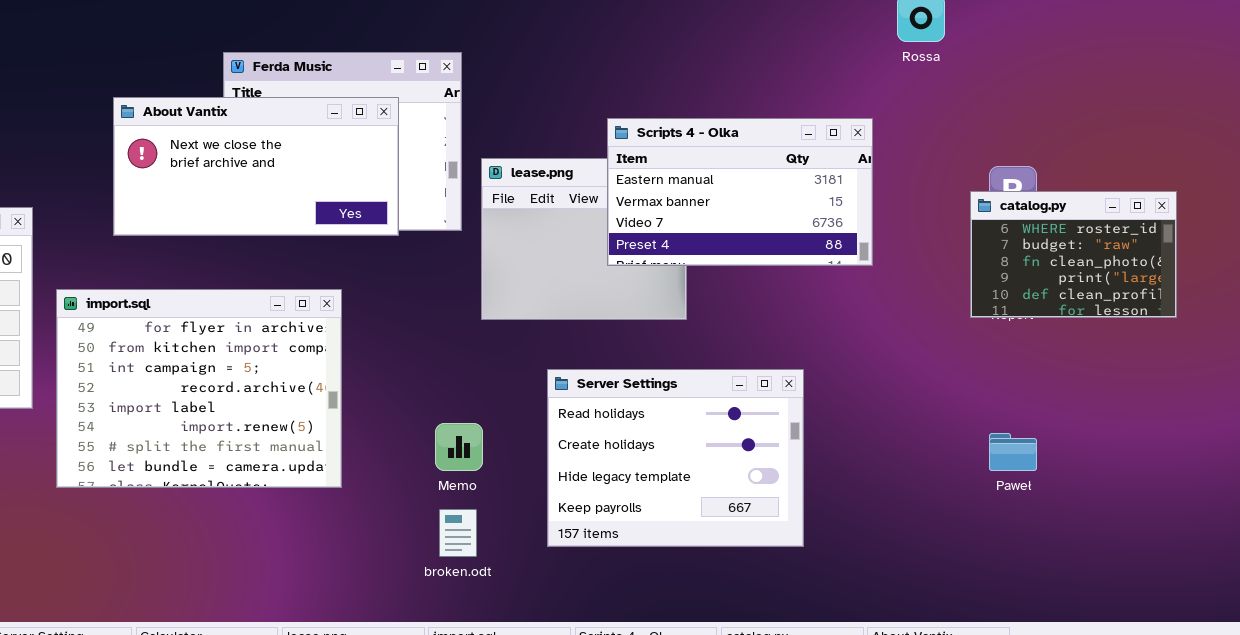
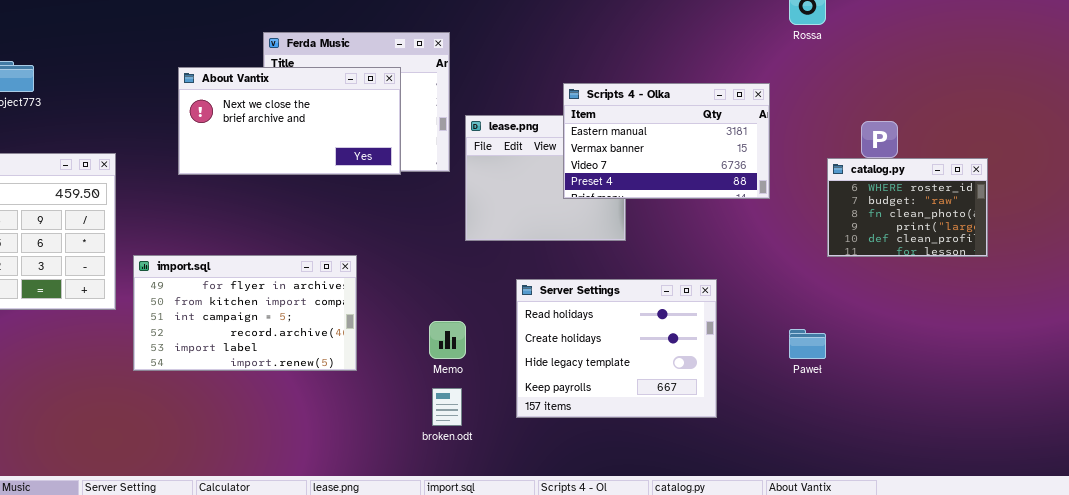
catalog.py: [970,191,1177,318] -> [827,158,988,257], moved
import.sql: [56,289,342,488] -> [133,255,357,371], resized
Paweł: [989,433,1037,471] -> [789,329,826,359], moved

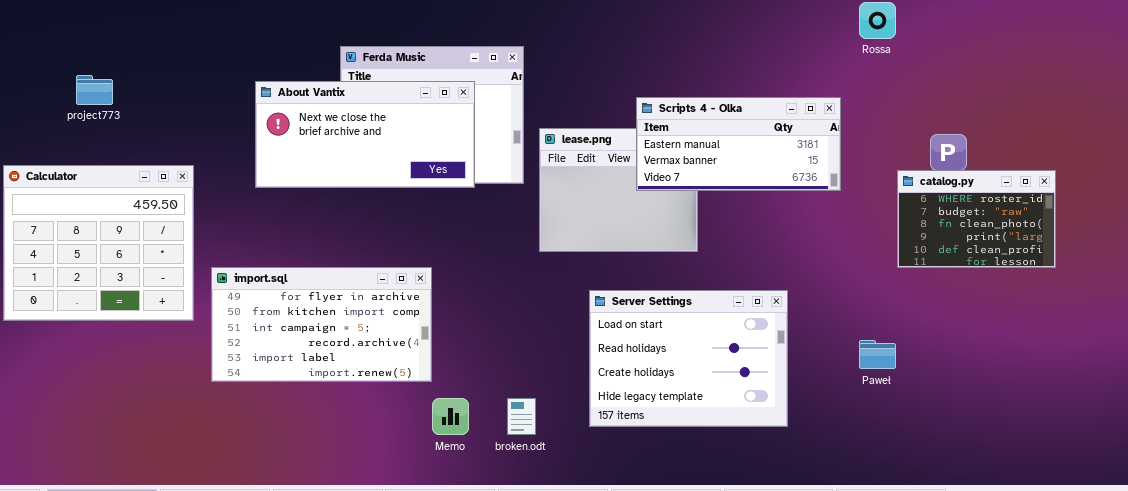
Scripts 4 - Olka: [563,83,770,199] -> [636,97,841,191], resized
Server Settings: [516,279,717,418] -> [589,290,788,427], scrolled up 1 row
Memo: [429,321,466,359] -> [432,398,469,435], moved

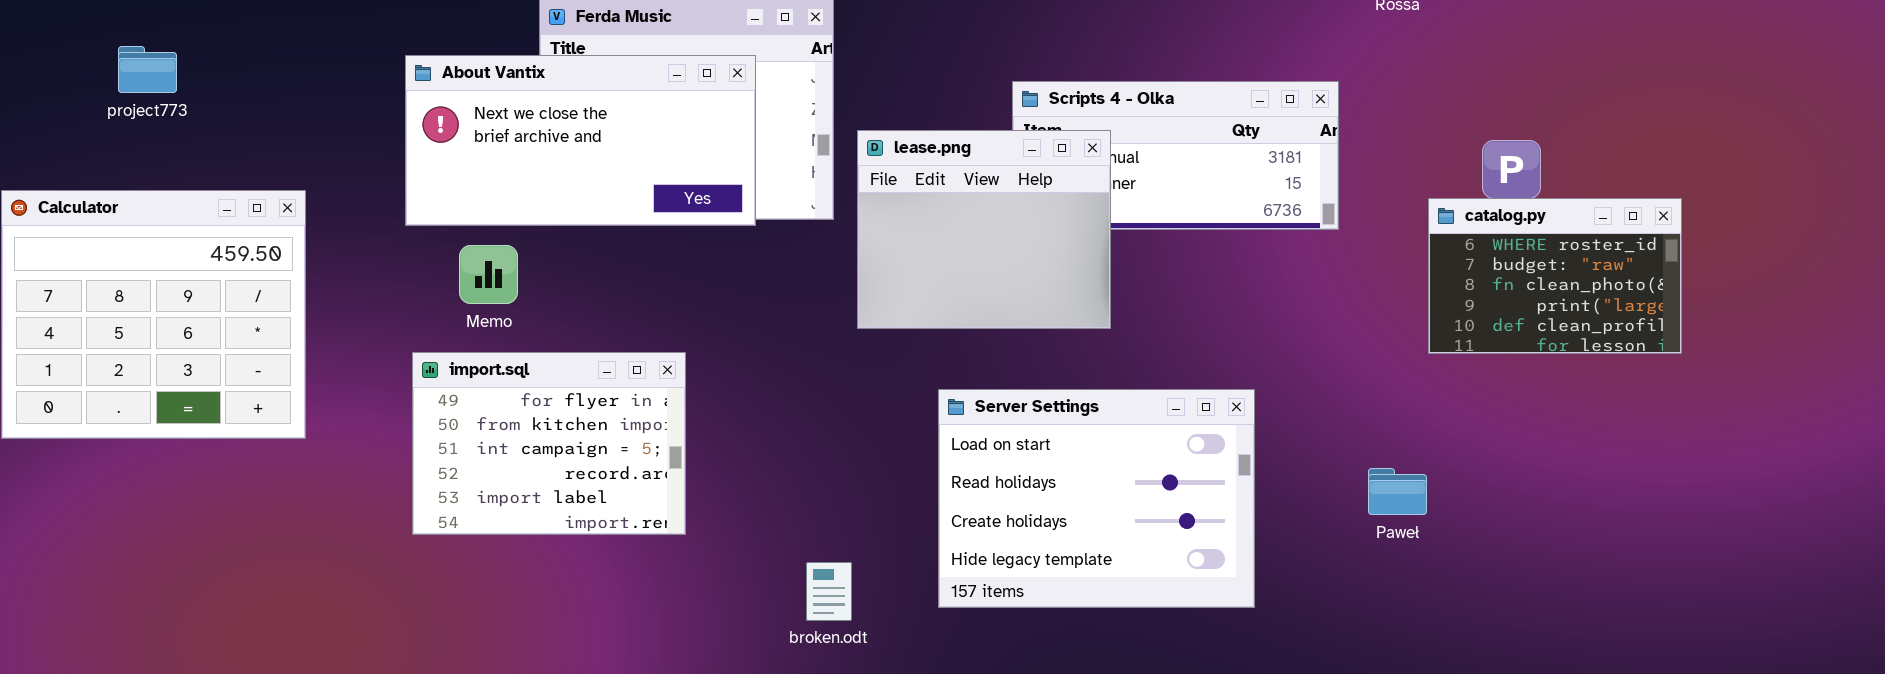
lease.png: [539,128,698,252] -> [857,130,1111,329], raised
import.sql: [211,267,432,382] -> [412,352,686,535], resized
Memo: [432,398,469,435] -> [459,245,518,304], moved

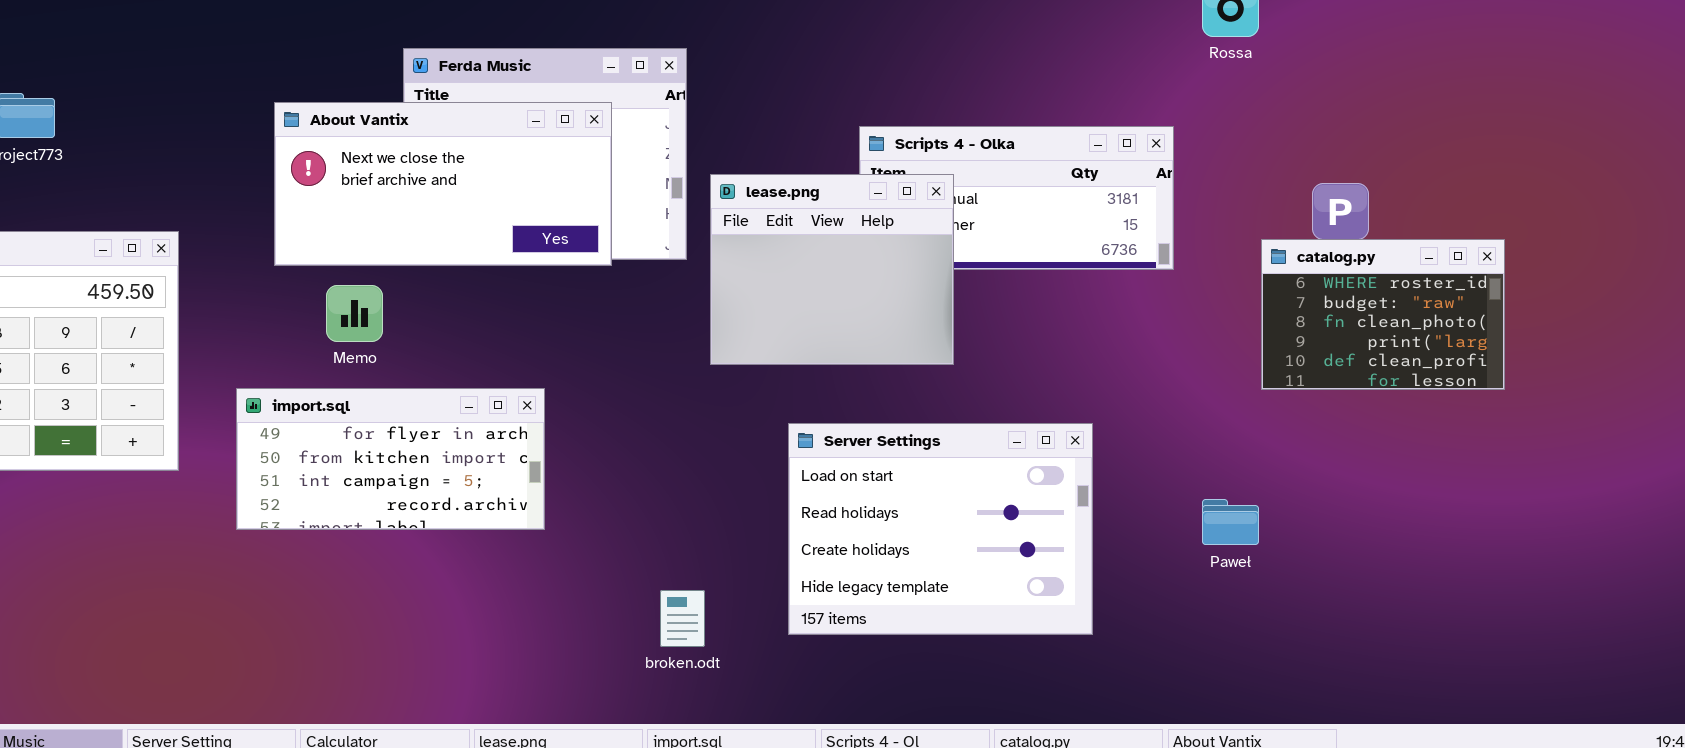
import.sql: [412,352,686,535] -> [236,388,545,530], resized

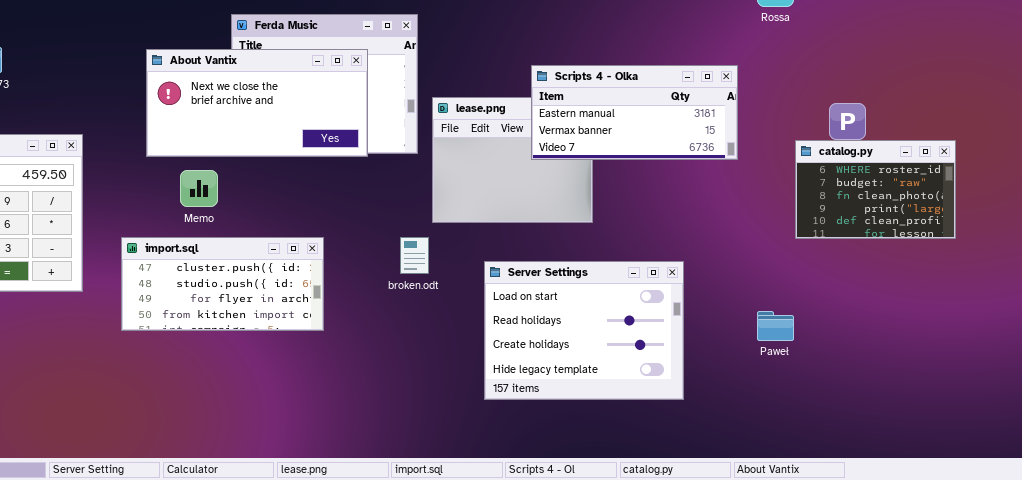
Scripts 4 - Olka: [859,126,1174,270] -> [531,65,738,160], raised
import.sql: [236,388,545,530] -> [121,237,324,331], scrolled up 2 rows
broken.odt: [660,590,705,647] -> [400,237,429,274], moved

